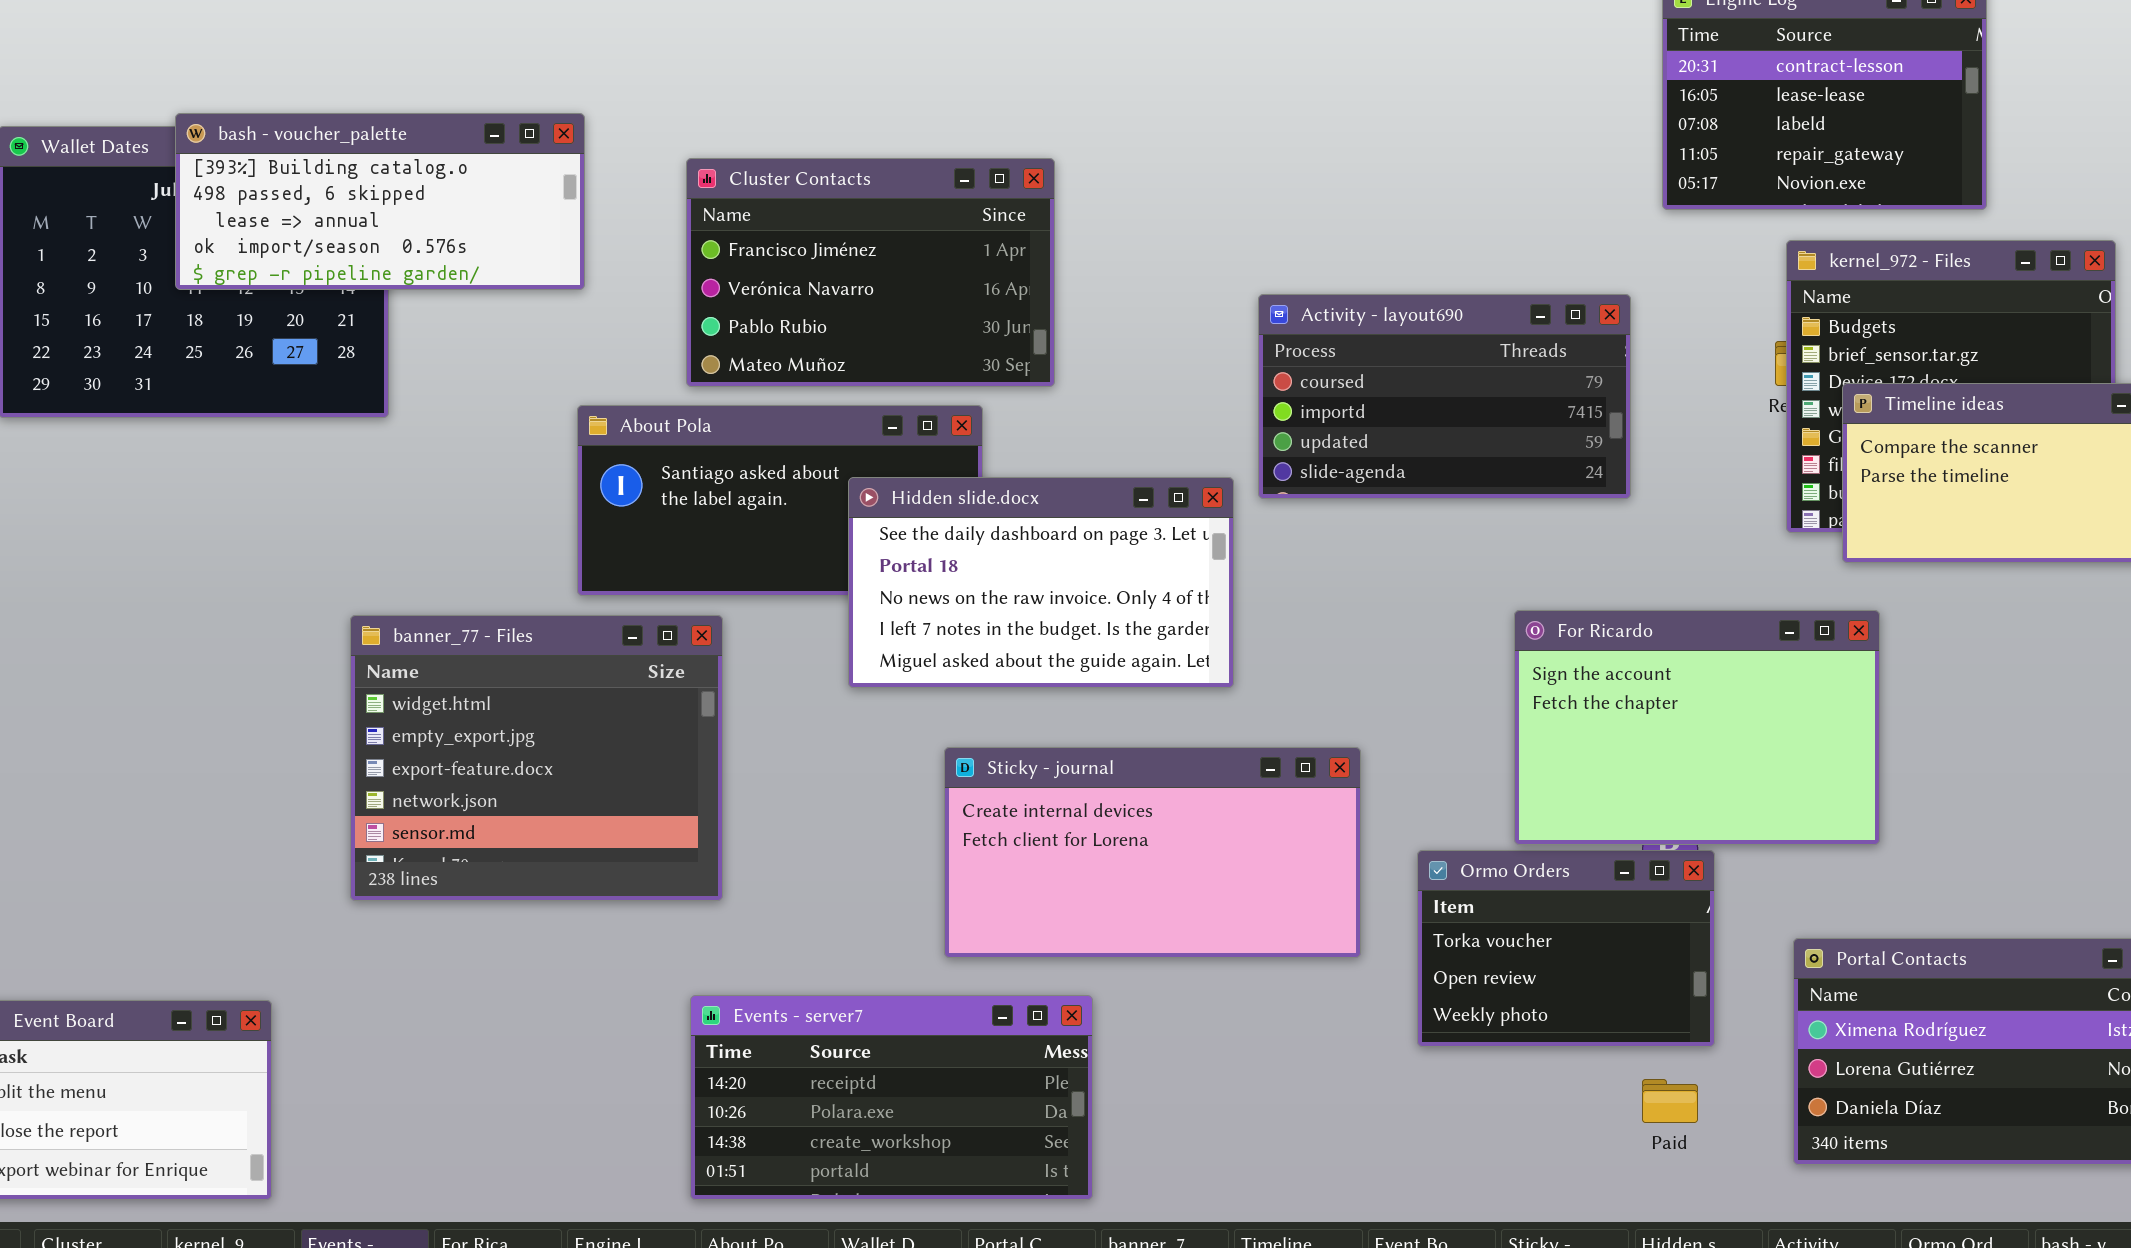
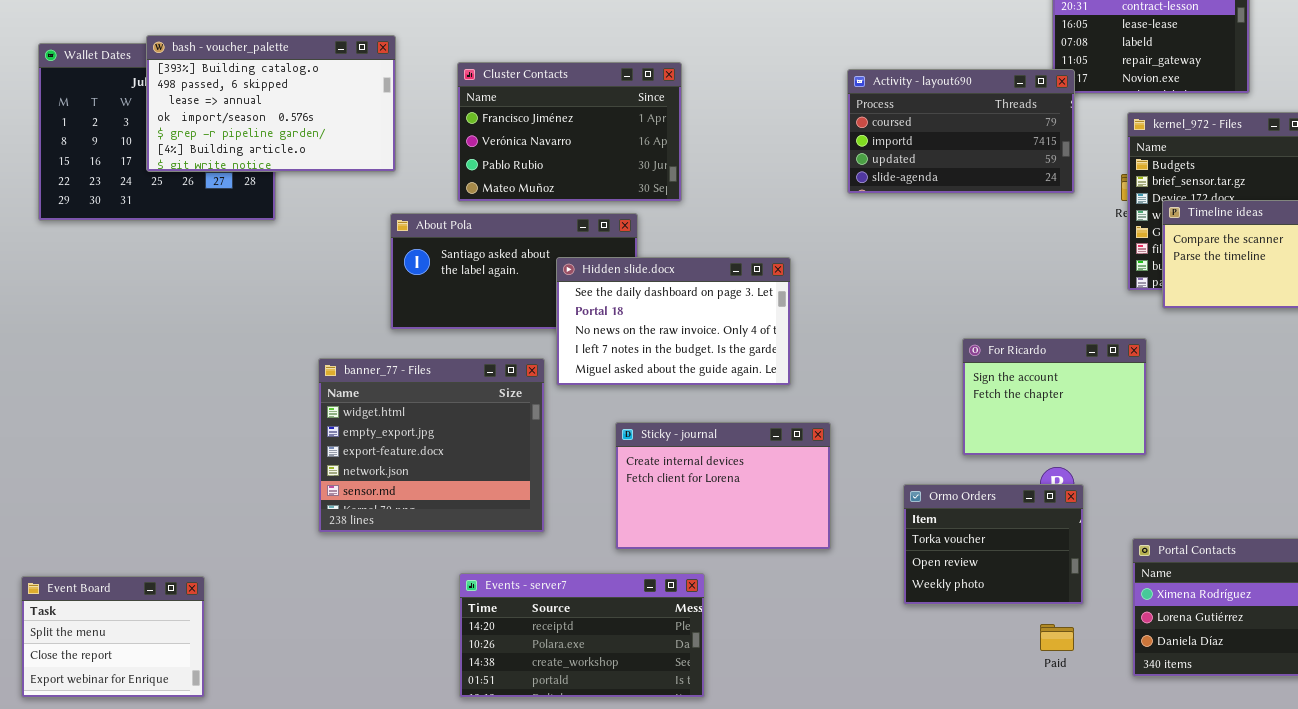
bash - voucher_palette: [175,113,585,290] -> [146,35,396,172], resized
Activity - layout690: [1258,294,1631,499] -> [847,69,1075,194], moved
For Ricardo: [1514,610,1880,845] -> [962,338,1147,456], resized
banner_77 - Files: [350,615,723,901] -> [318,358,545,533], moved
Sticky - journal: [944,747,1361,958] -> [615,422,831,550], resized

